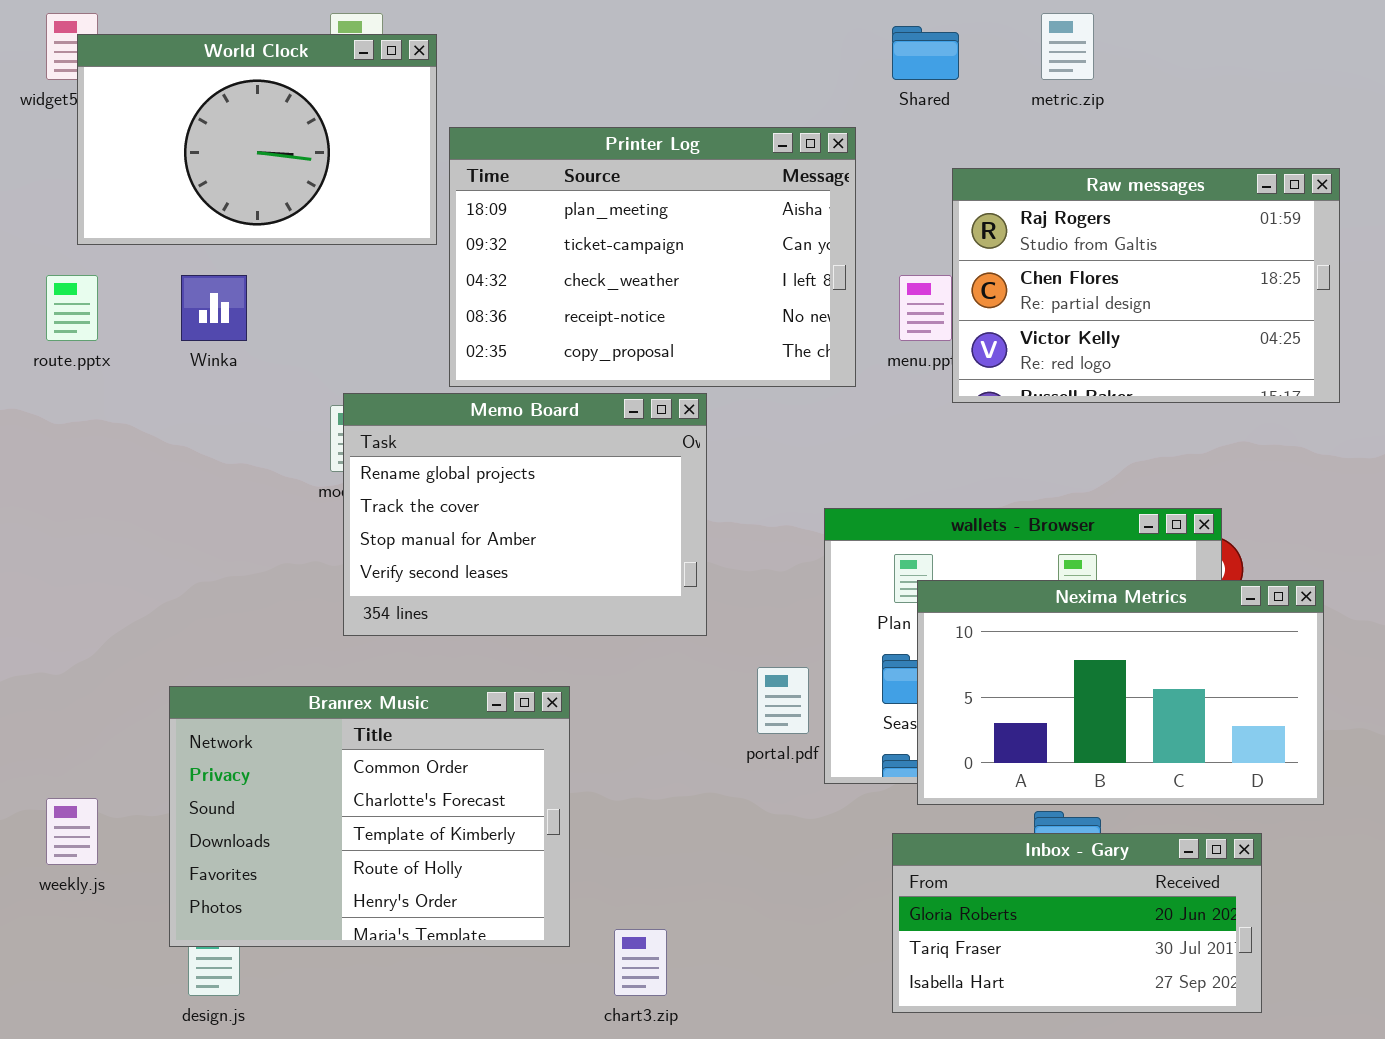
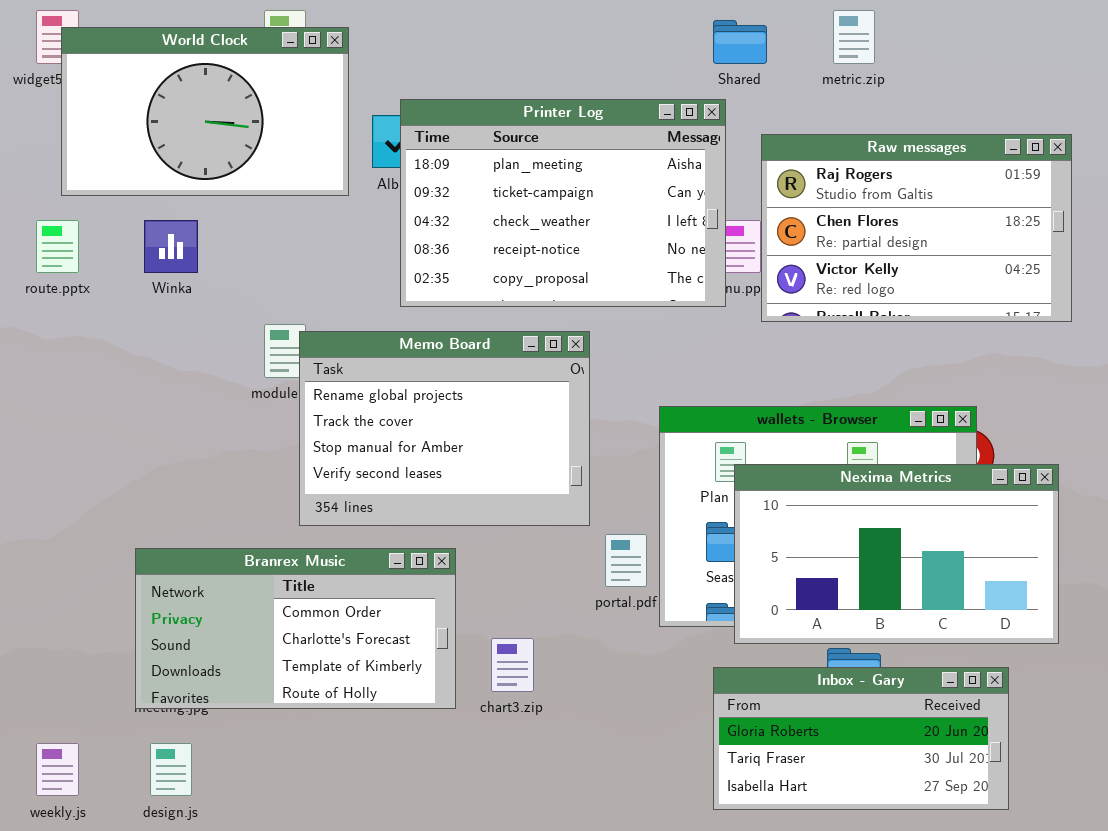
Printer Log: [449,127,856,387] -> [400,99,726,307], moved
Memo Board: [343,393,707,636] -> [299,331,590,526], moved
Branrex Music: [169,686,570,947] -> [135,548,456,709], resized
weekly.js: [46,798,98,865] -> [36,743,79,796], moved
chart3.zip: [614,929,667,996] -> [491,638,534,692], moved

